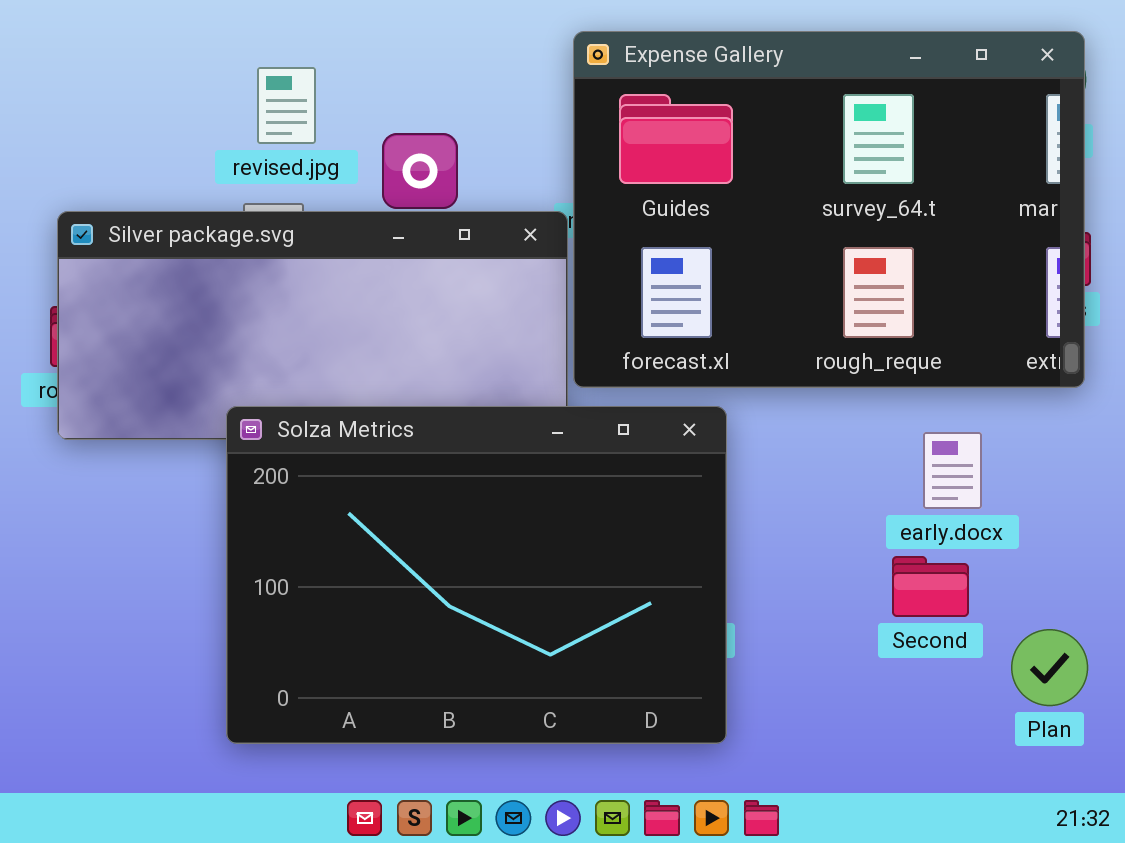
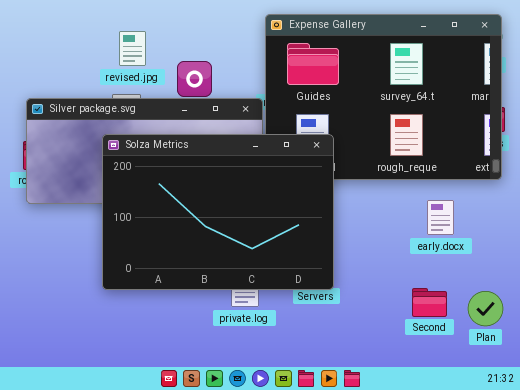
Solza Metrics: [226,406,727,744] -> [102,134,334,290], moved
Second: [892,556,969,617] -> [412,288,447,317], moved

